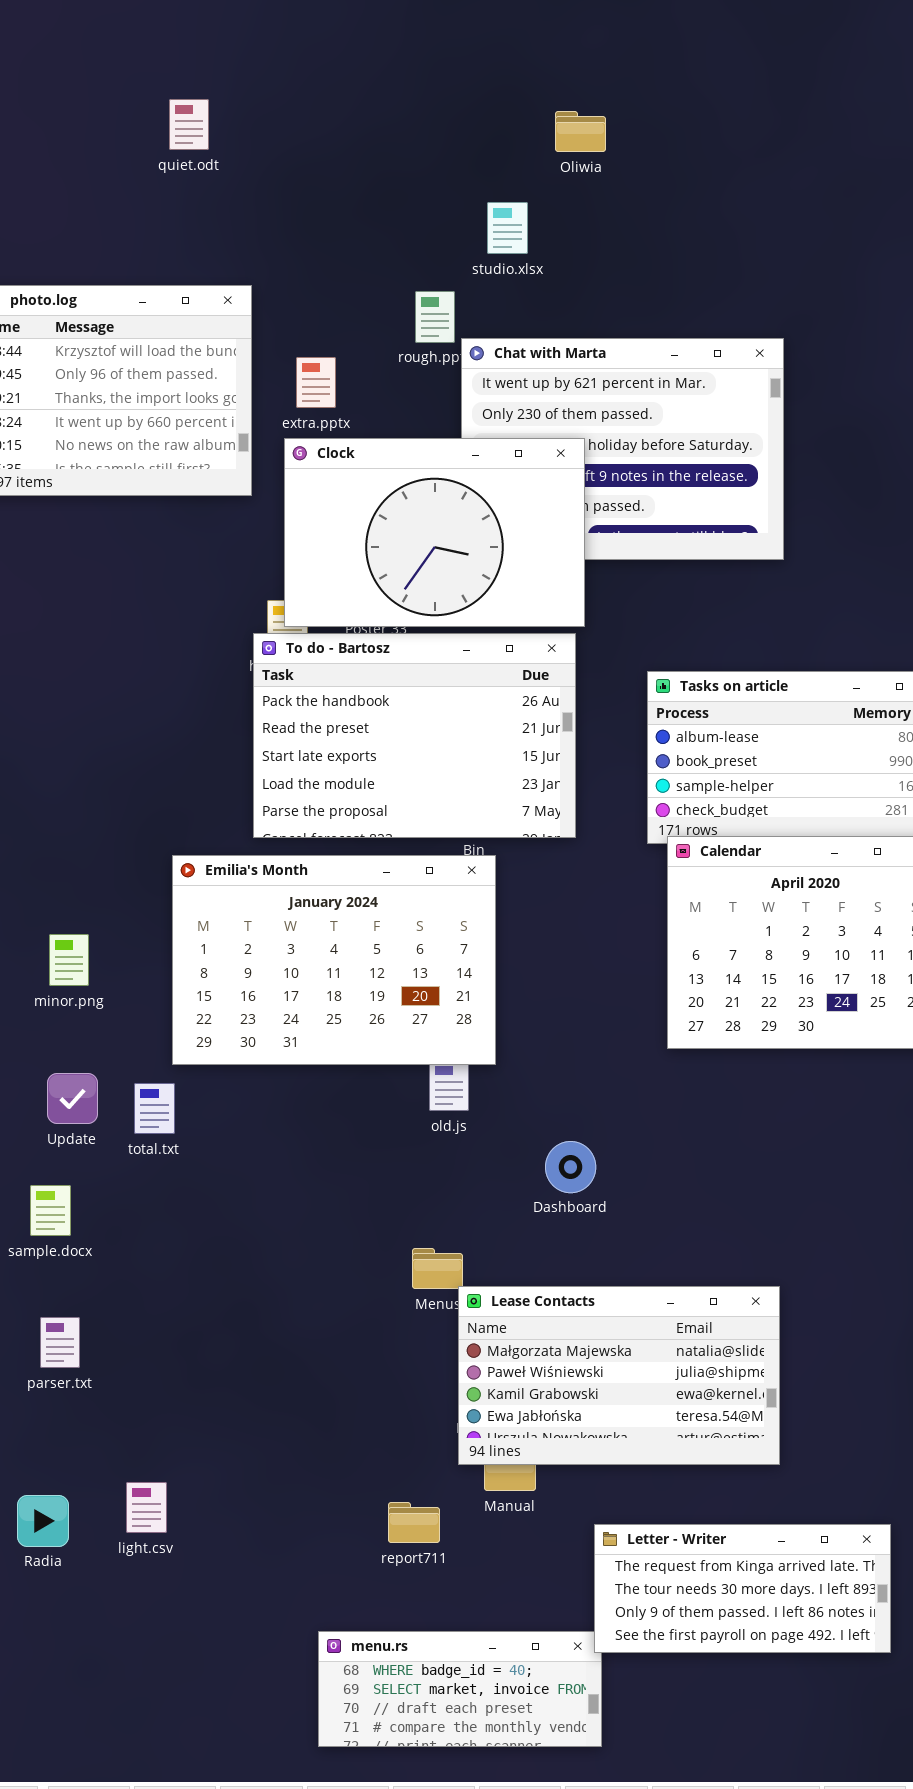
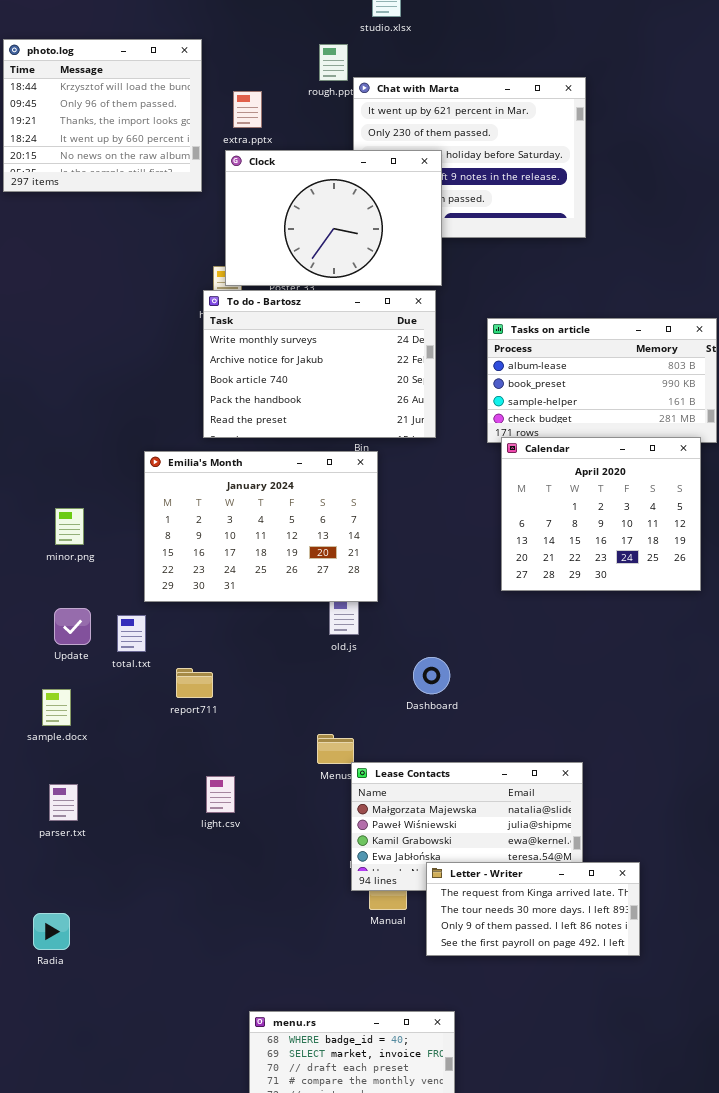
To do - Bartosz: [253,633,576,838] -> [203,290,436,438], scrolled up 3 rows
light.csv: [126,1482,167,1533] -> [206,776,235,813], moved
report711: [388,1502,440,1543] -> [176,668,213,698], moved
Letter - Writer: [594,1524,891,1653] -> [426,862,640,956], moved

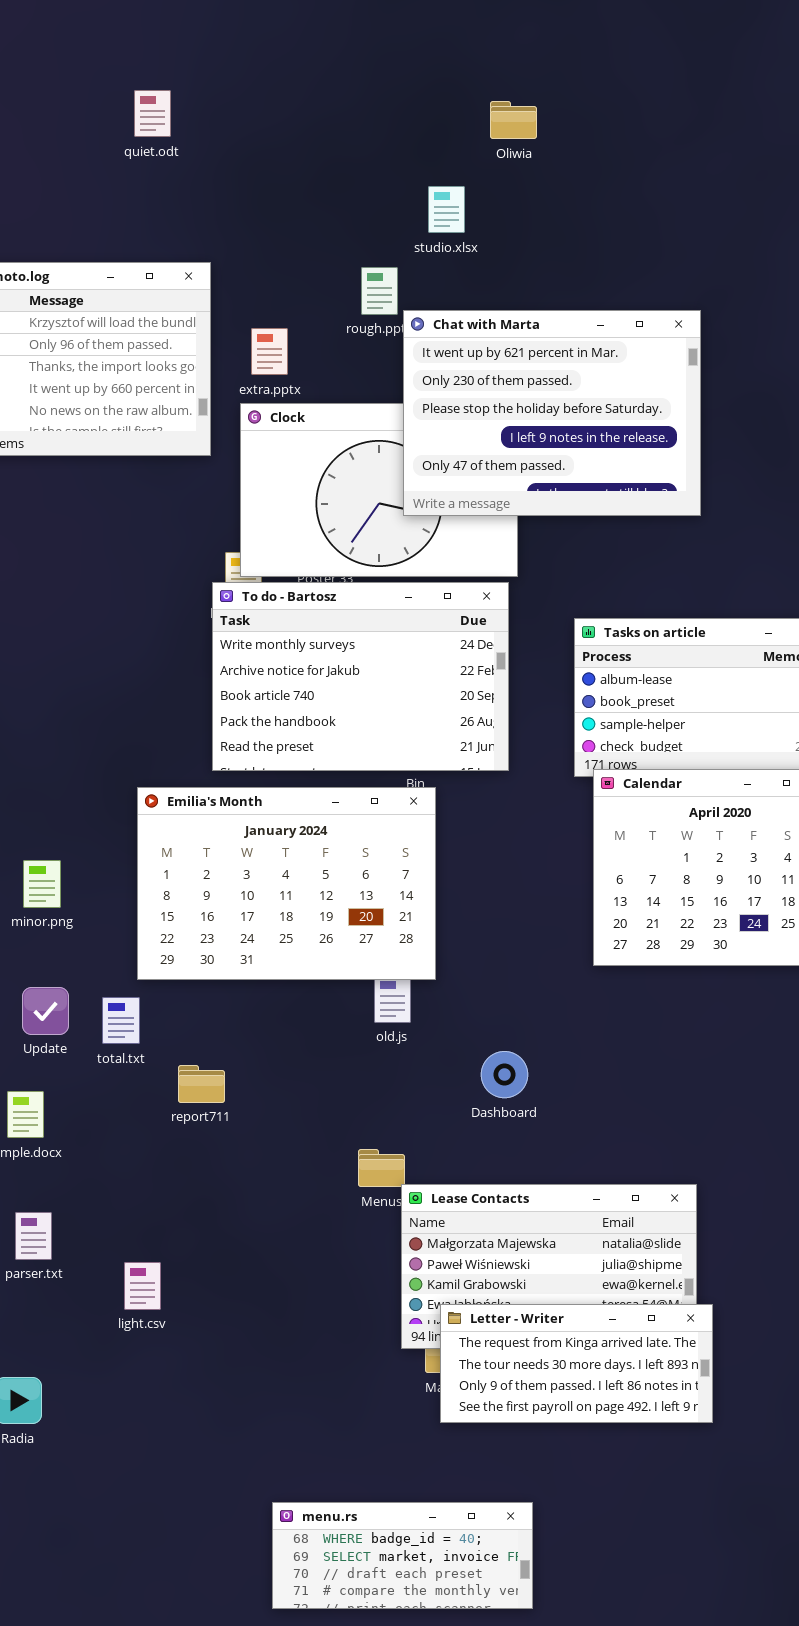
Chat with Marta: [353,77,586,238] -> [403,310,701,516], raised
light.csv: [206,776,235,813] -> [124,1262,161,1310], moved
Letter - Writer: [426,862,640,956] -> [440,1304,713,1423], moved

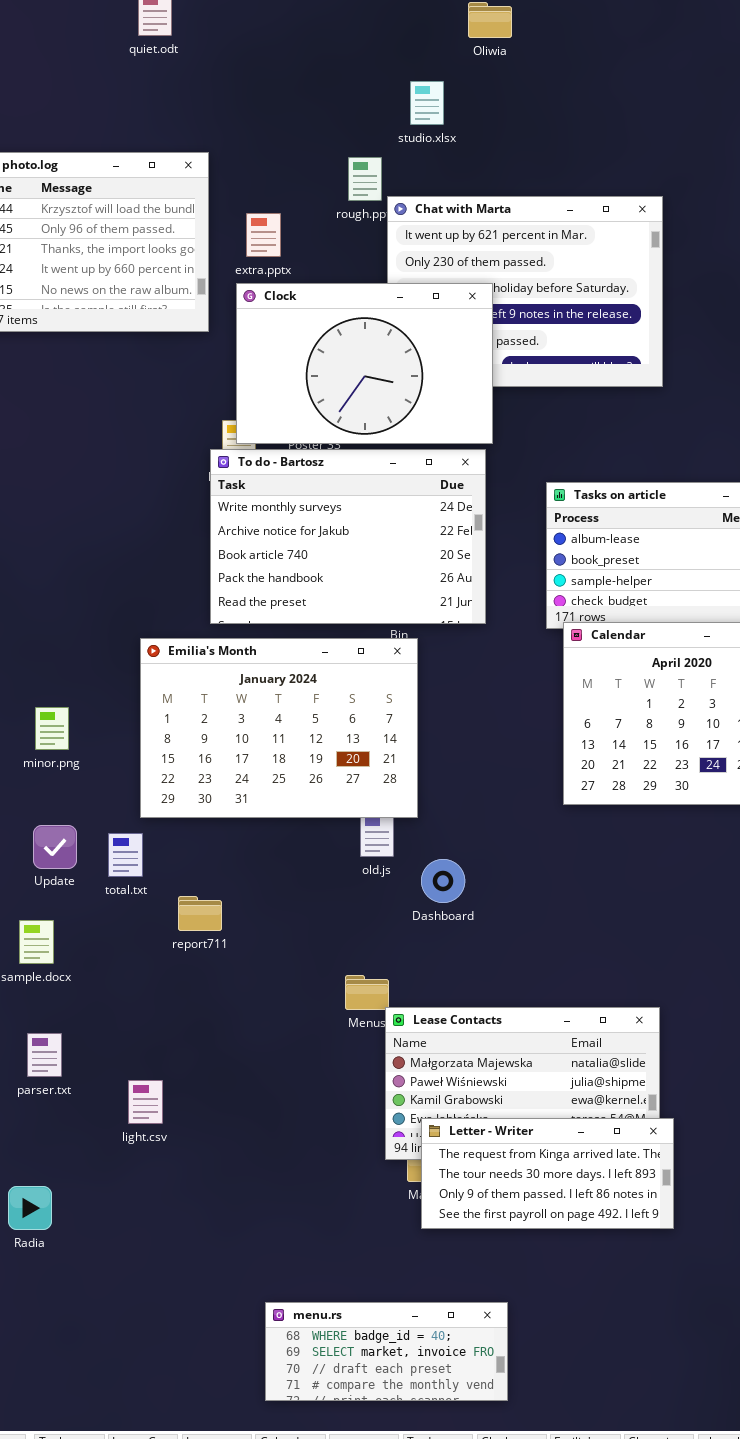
Clock: [240,403,518,577] -> [236,283,493,444], raised
Dashboard: [481,1051,528,1098] -> [421,859,465,903], moved

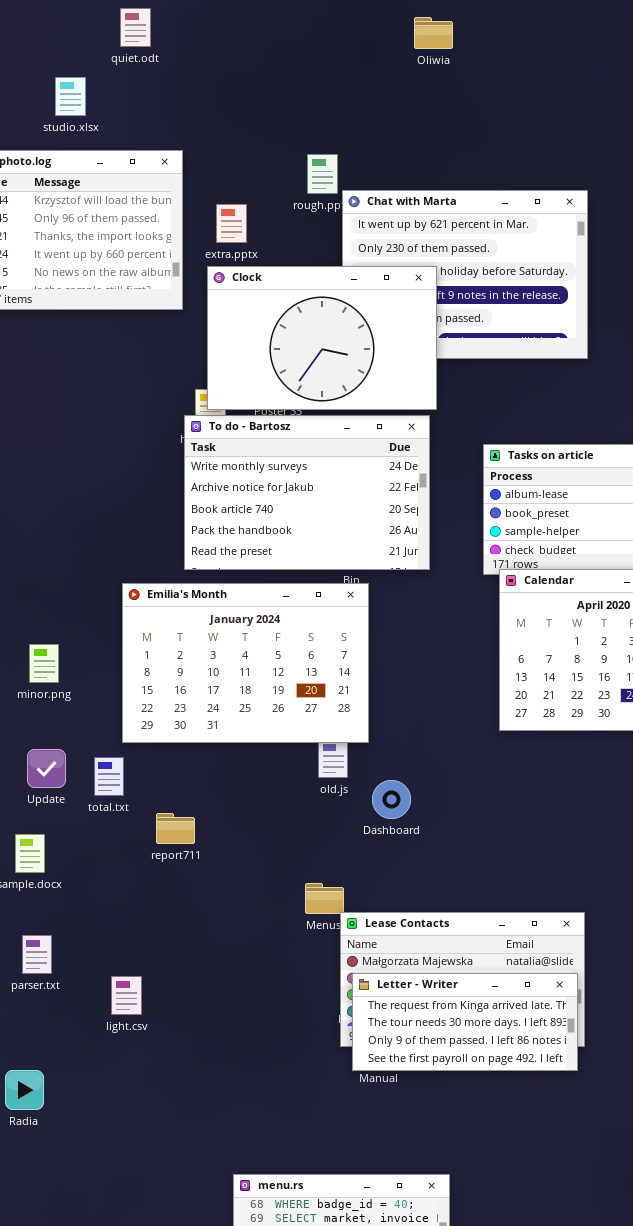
studio.xlsx: [410,81,444,125] -> [55,77,86,116], moved
Letter - Writer: [421,1118,674,1229] -> [352,973,578,1071], moved

